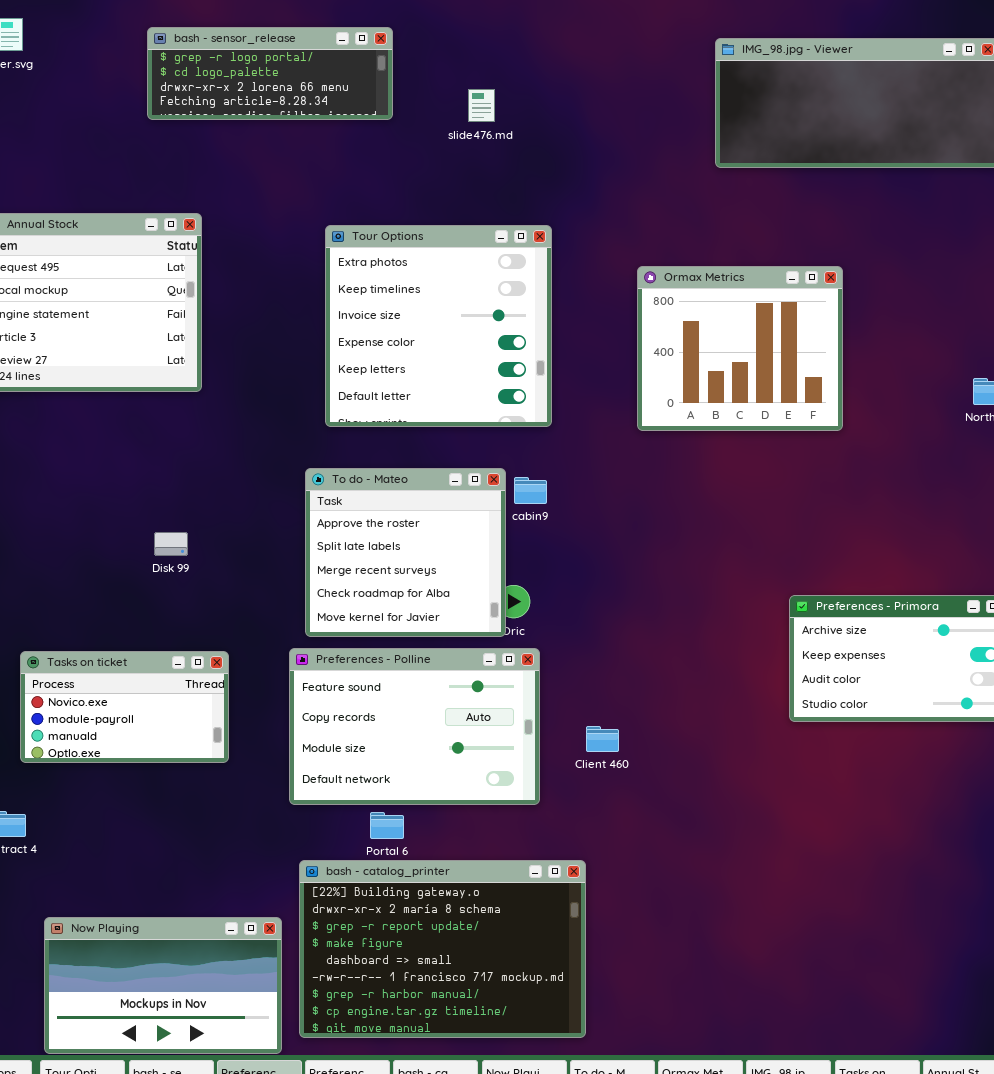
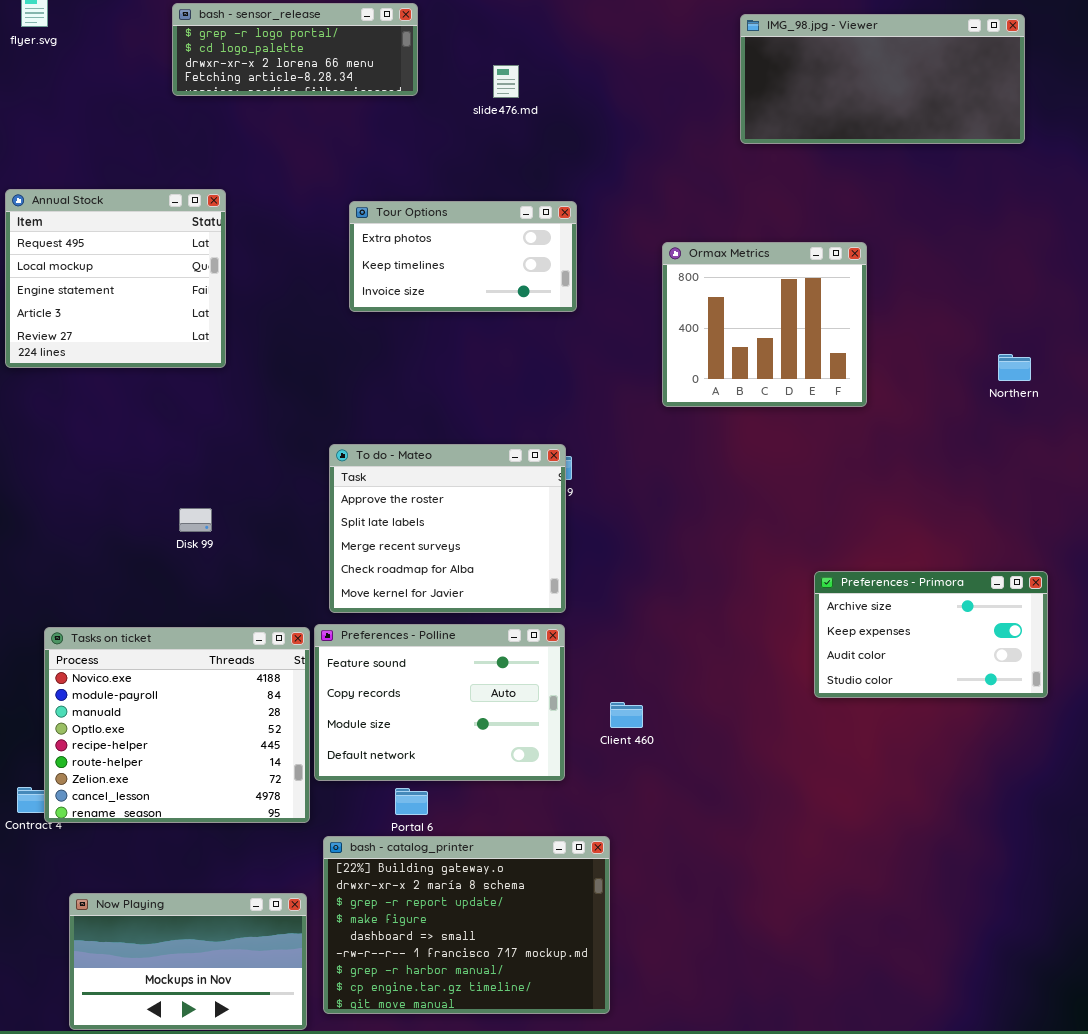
Tour Options: [325,225,552,427] -> [349,201,577,312], resized
To do - Mateo: [305,468,506,637] -> [329,444,566,613], resized
Tasks on ticket: [20,651,229,763] -> [44,627,310,823], resized

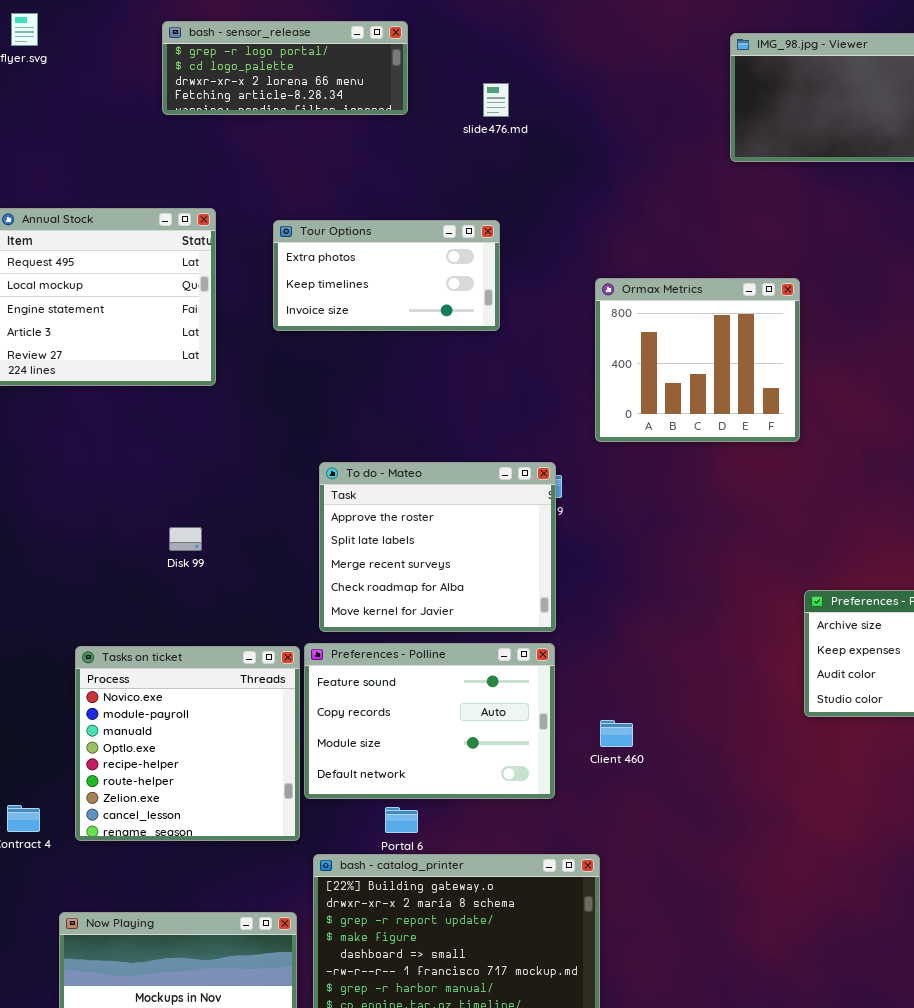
Tour Options: [349,201,577,312] -> [273,220,500,331], moved
Ormax Metrics: [662,242,867,407] -> [595,278,800,442], moved
Tasks on ticket: [44,627,310,823] -> [75,646,300,841], resized

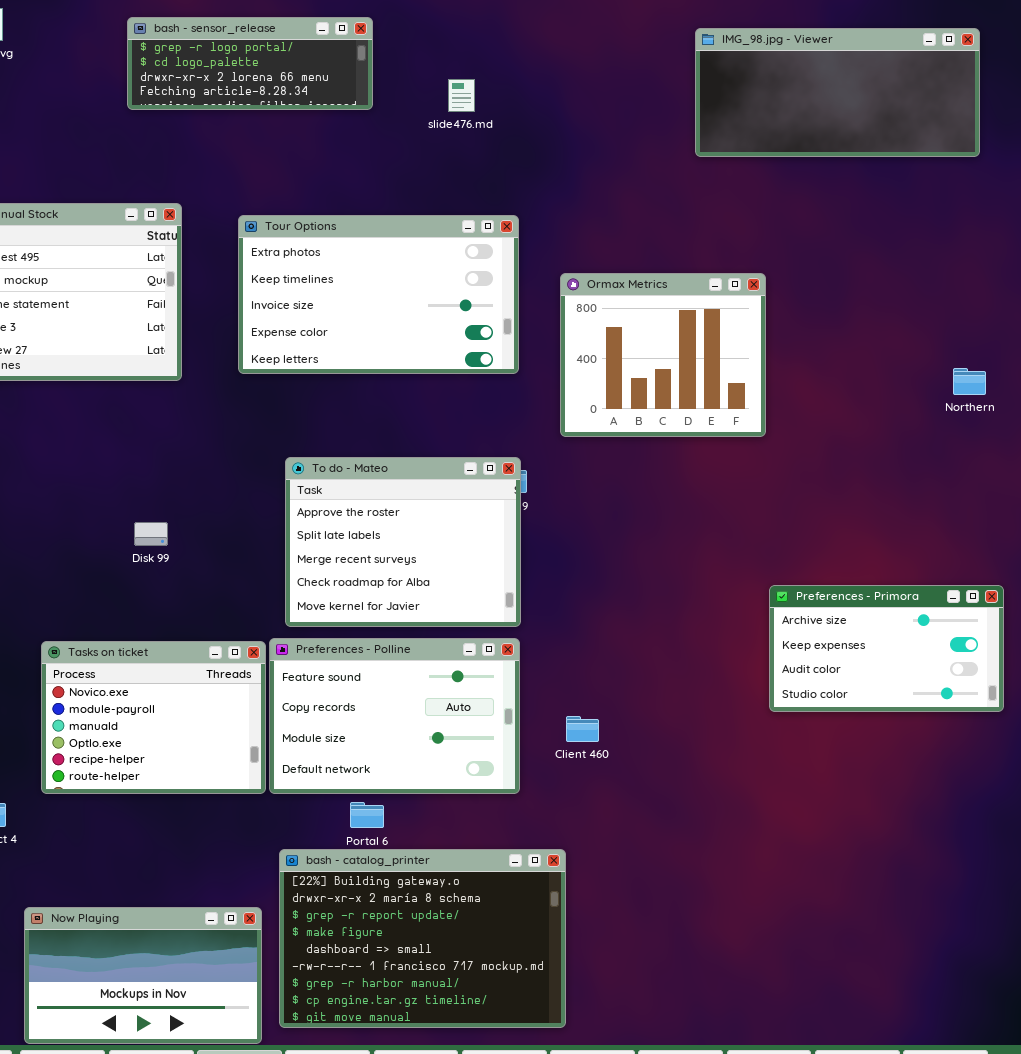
Tour Options: [273,220,500,331] -> [238,215,519,374], resized
Tasks on ticket: [75,646,300,841] -> [41,641,266,794], resized

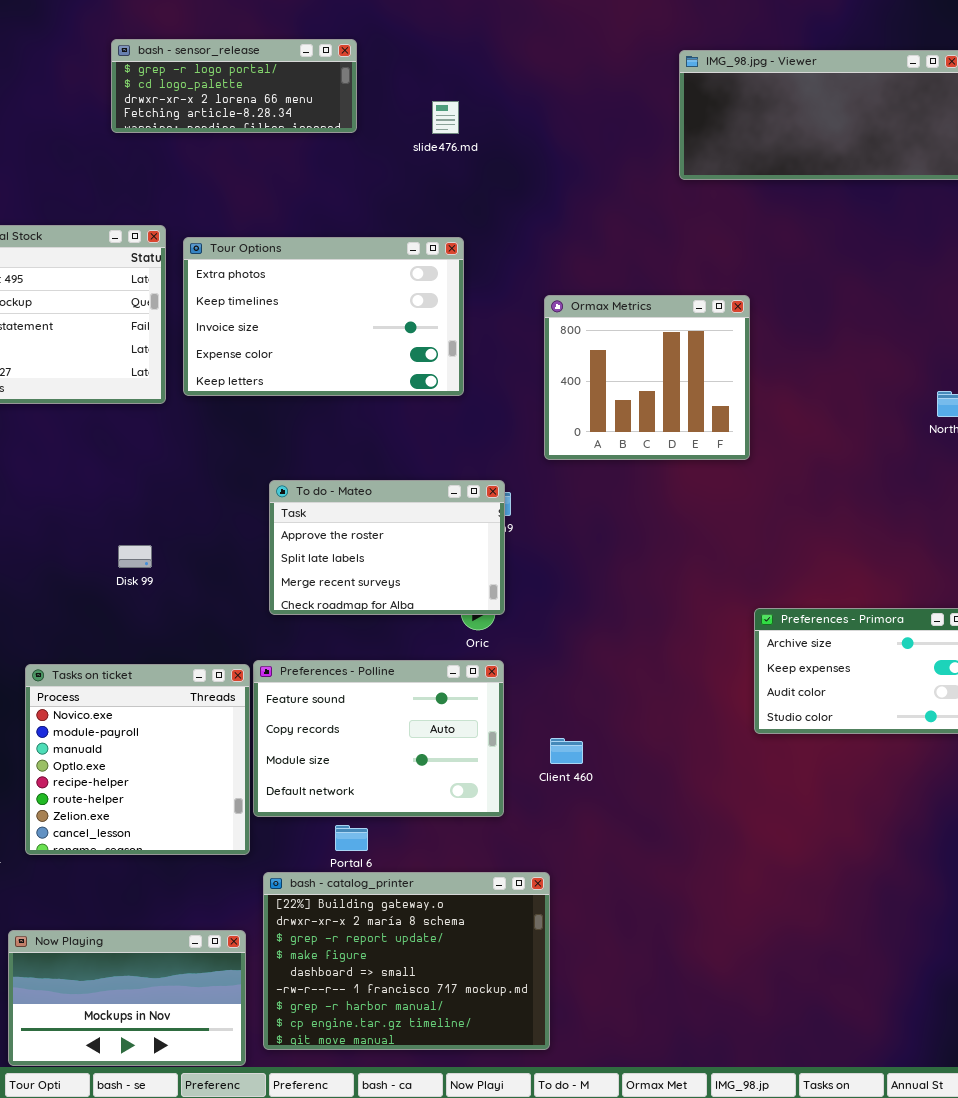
Tour Options: [238,215,519,374] -> [183,237,464,396], moved
To do - Mateo: [285,457,521,627] -> [269,480,505,615], resized
Tasks on ticket: [41,641,266,794] -> [25,664,250,855], resized

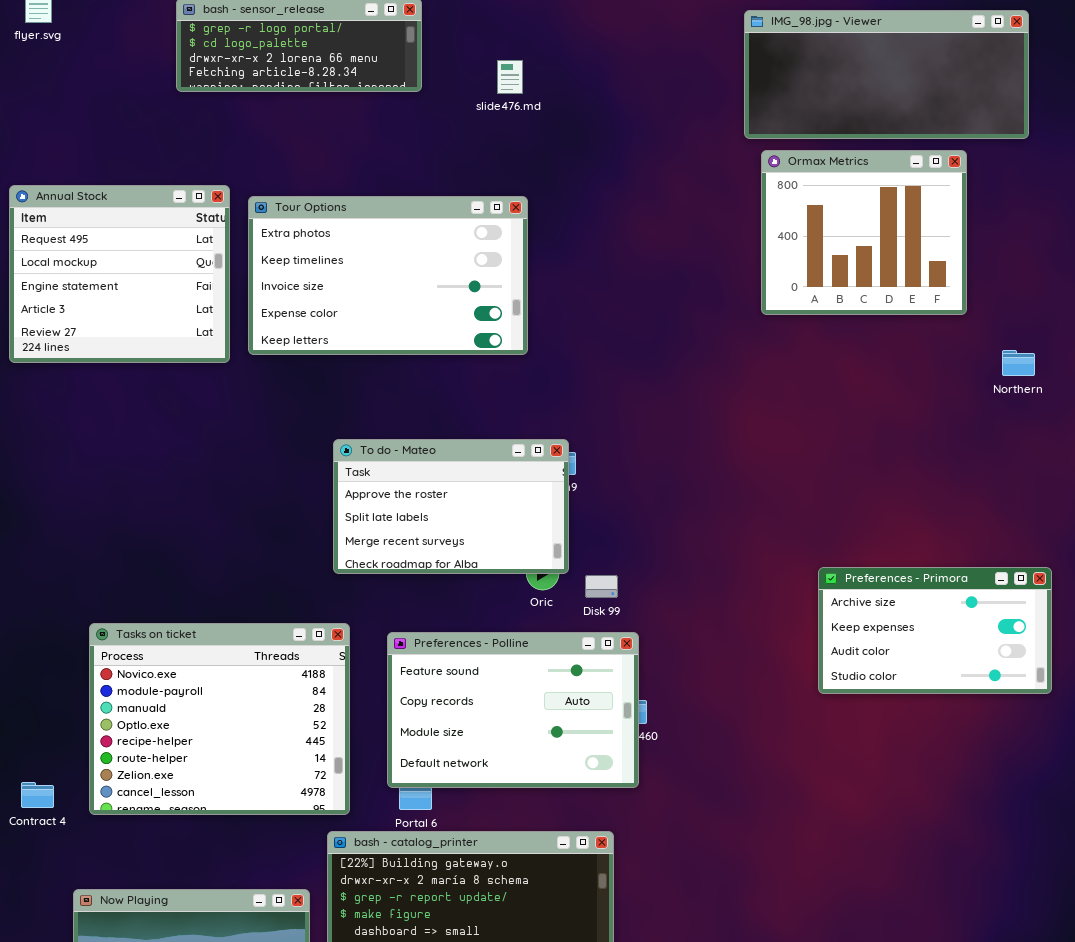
Ormax Metrics: [544,295,750,460] -> [761,150,967,315], moved
Disk 99: [118,545,152,568] -> [585,575,618,598], moved
Preferences - Polline: [253,660,504,817] -> [387,632,639,788], moved
Tasks on ticket: [25,664,250,855] -> [89,623,350,815], resized

